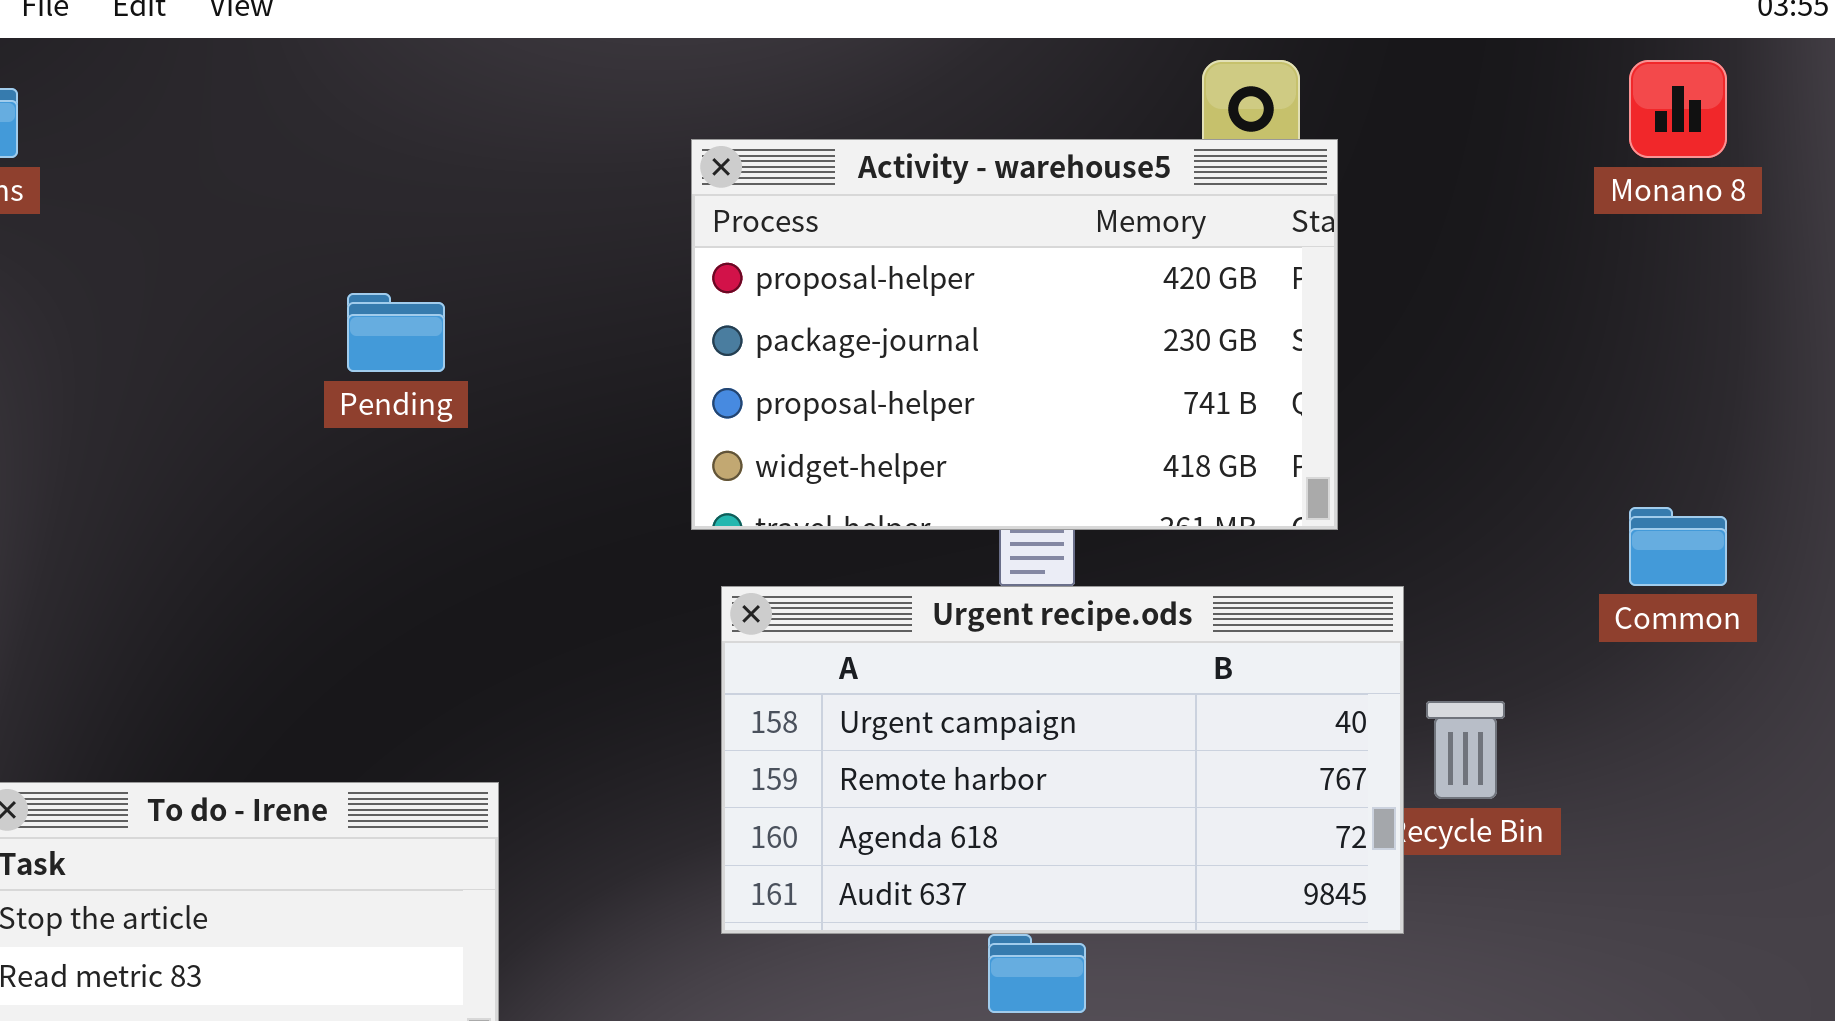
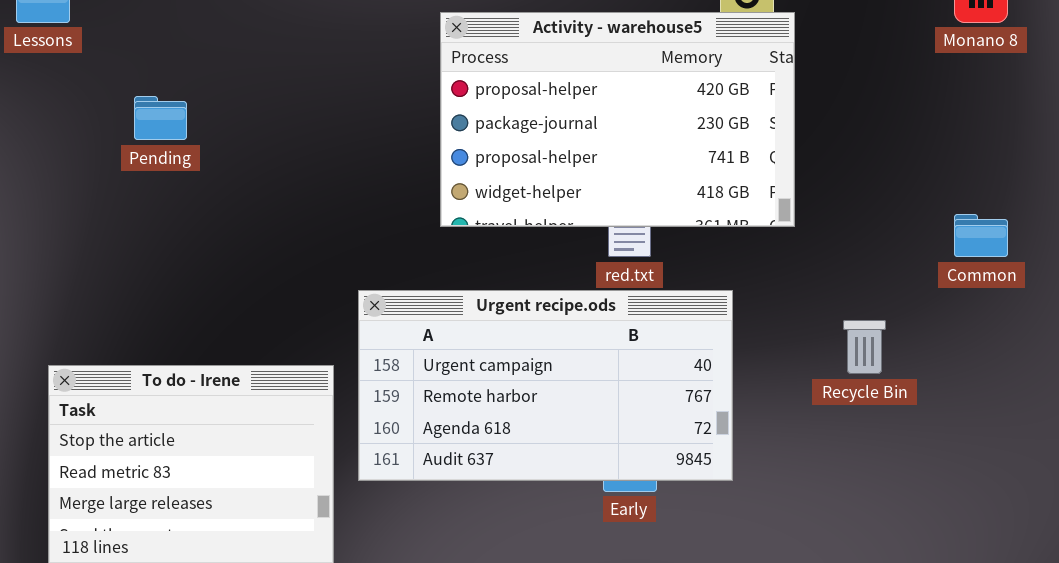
Pending: [347,293,445,372] -> [134,96,187,140], moved
Urgent recipe.ods: [721,586,1404,934] -> [358,290,733,481], moved

